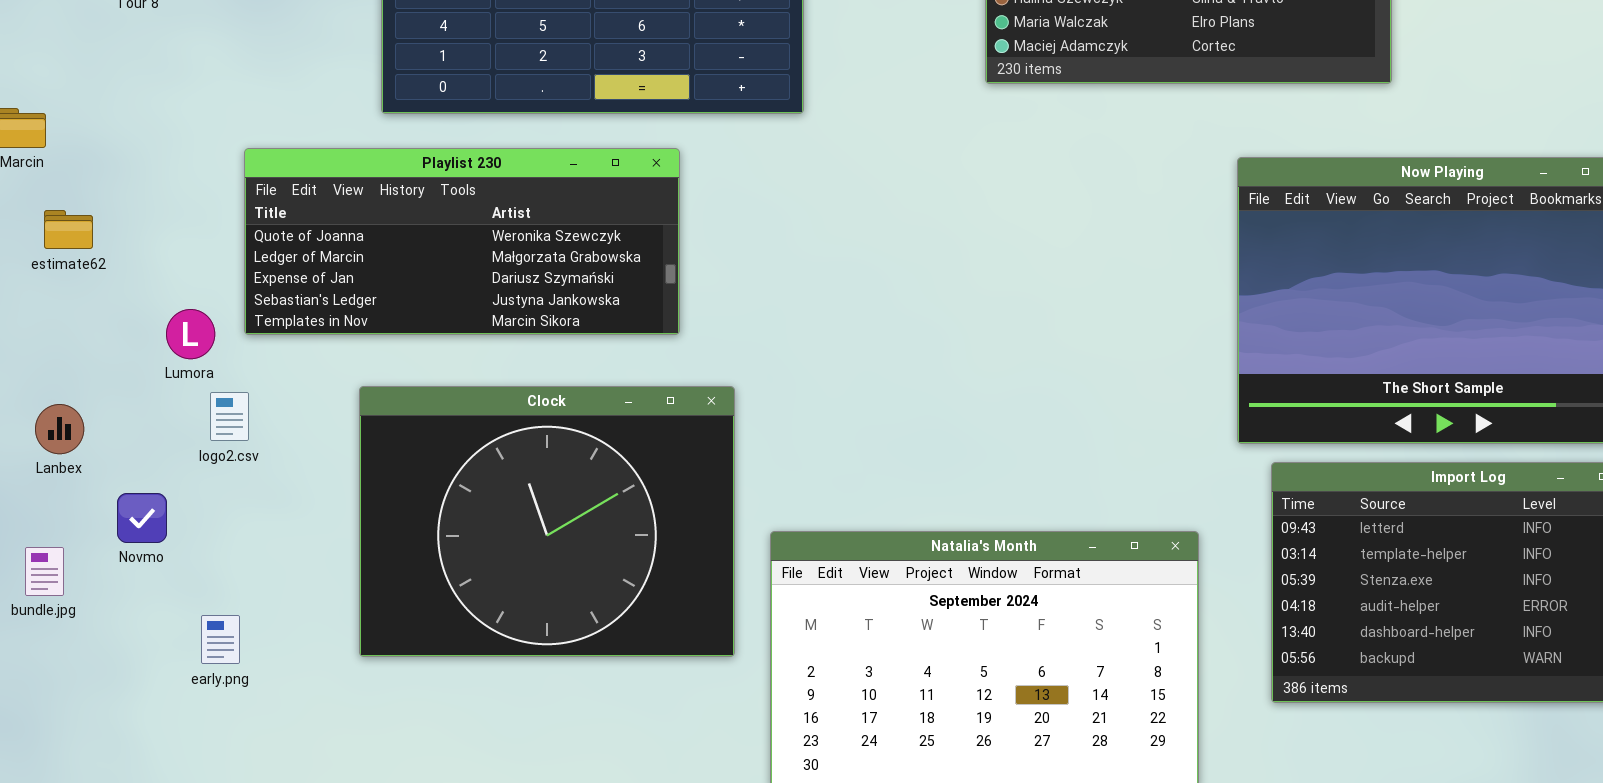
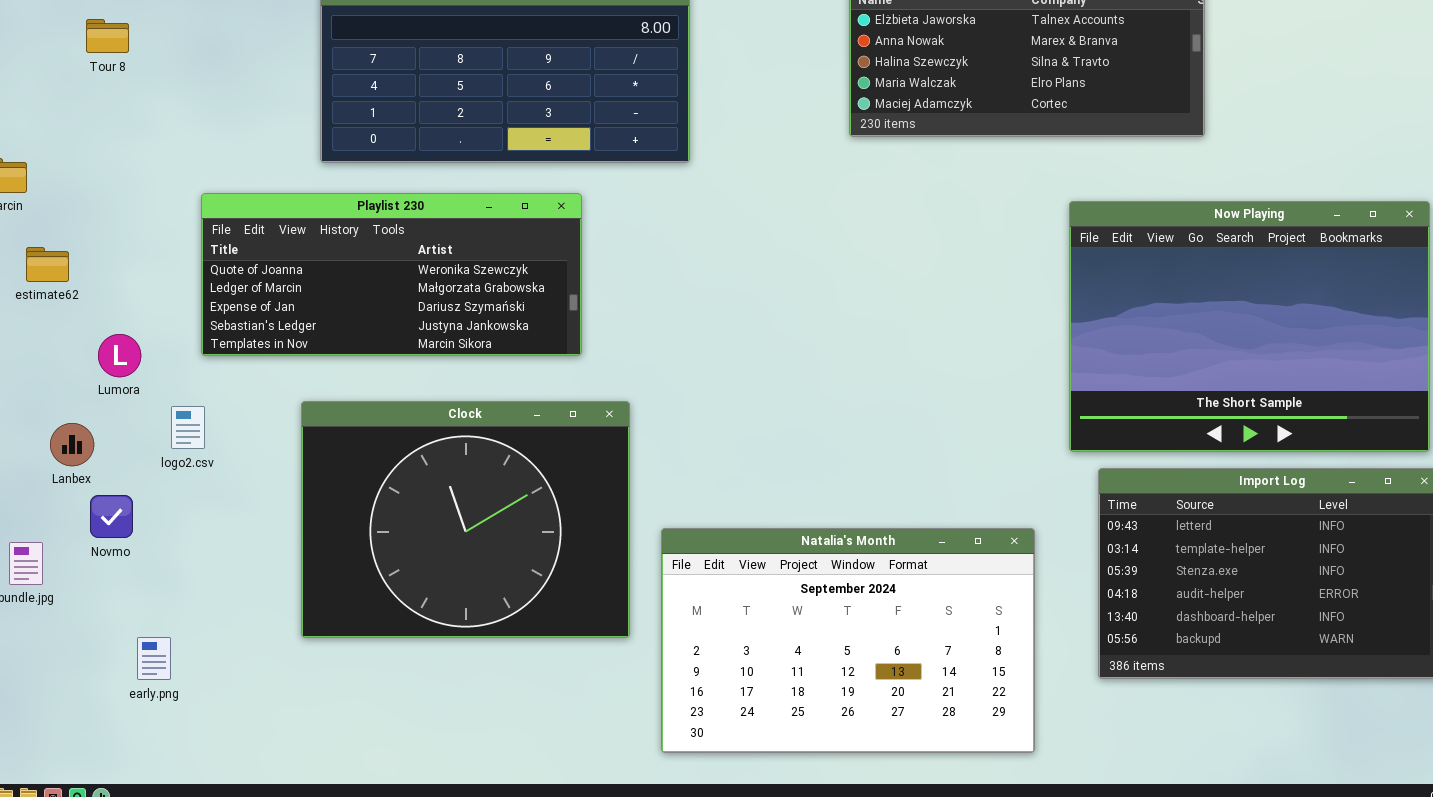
Lumora: [166,309,215,359] -> [98,334,141,377], moved
Lanbex: [35,404,84,454] -> [50,423,94,466], moved
early.png: [201,615,240,664] -> [137,637,171,680], moved

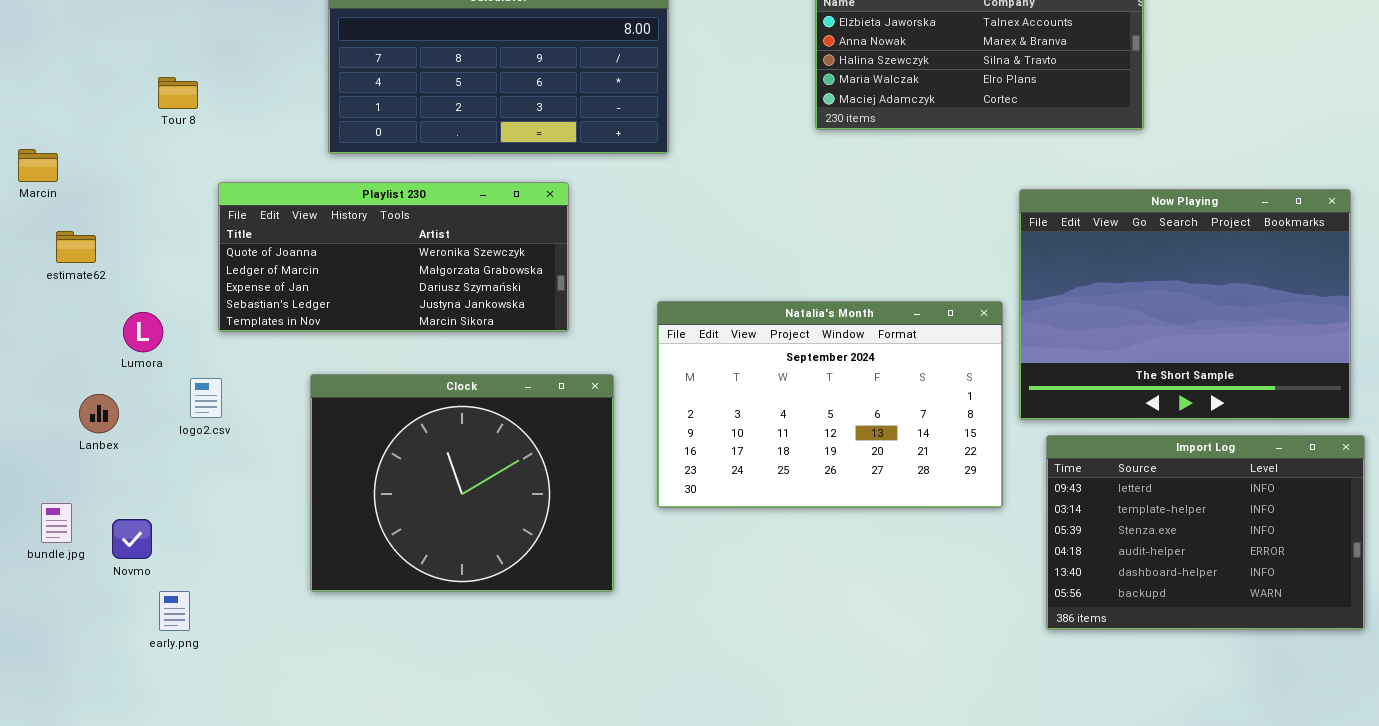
Tour 8: [86,19,129,53] -> [158,77,198,109], moved
Novmo: [90,495,133,538] -> [112,519,152,559], moved
Natalia's Month: [661,528,1035,753] -> [657,301,1003,508], moved

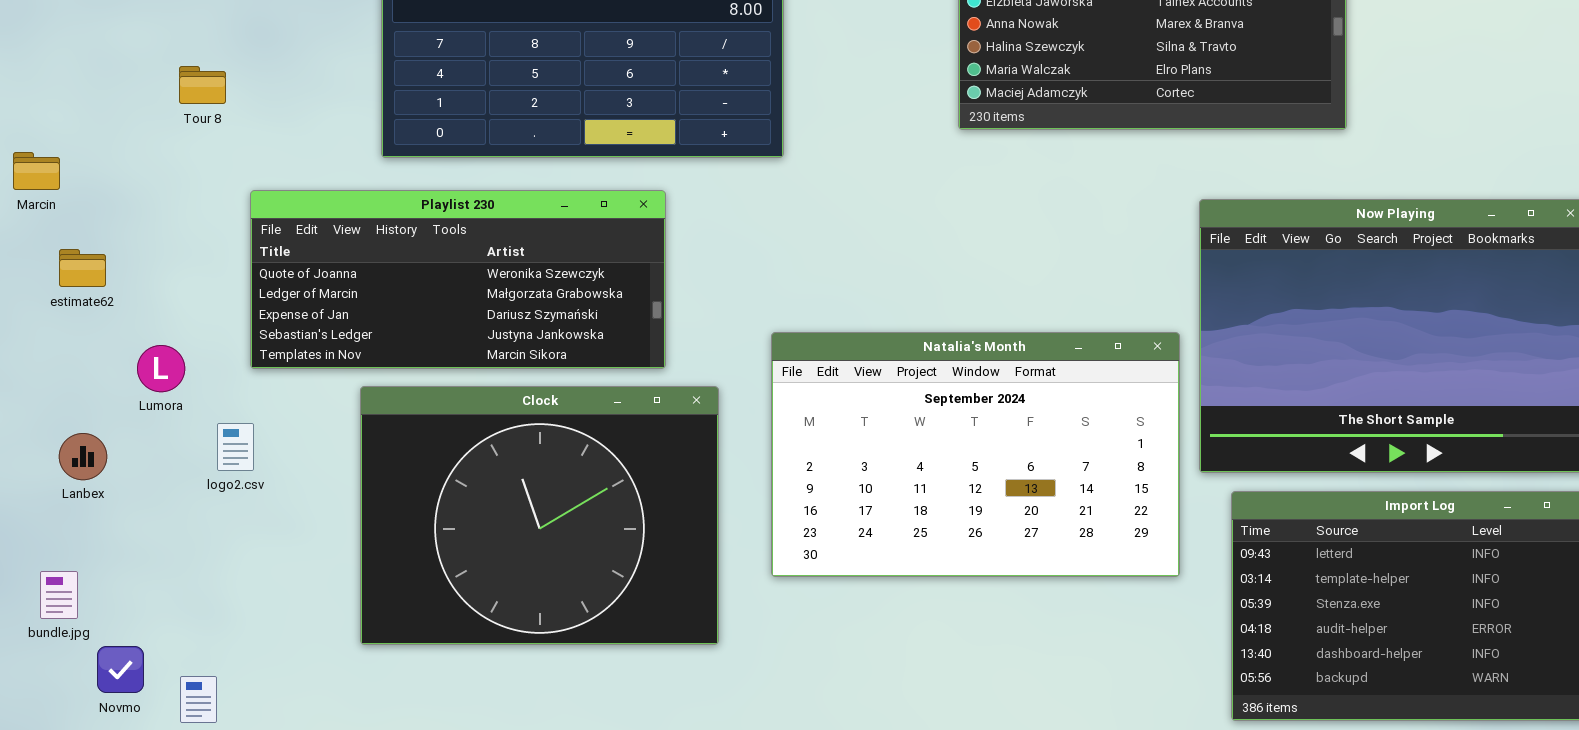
Clock: [310,374,614,592] -> [360,386,719,645], moved
Lanbex: [79,394,119,433] -> [59,433,107,480], moved
Novmo: [112,519,152,559] -> [97,646,144,693], moved

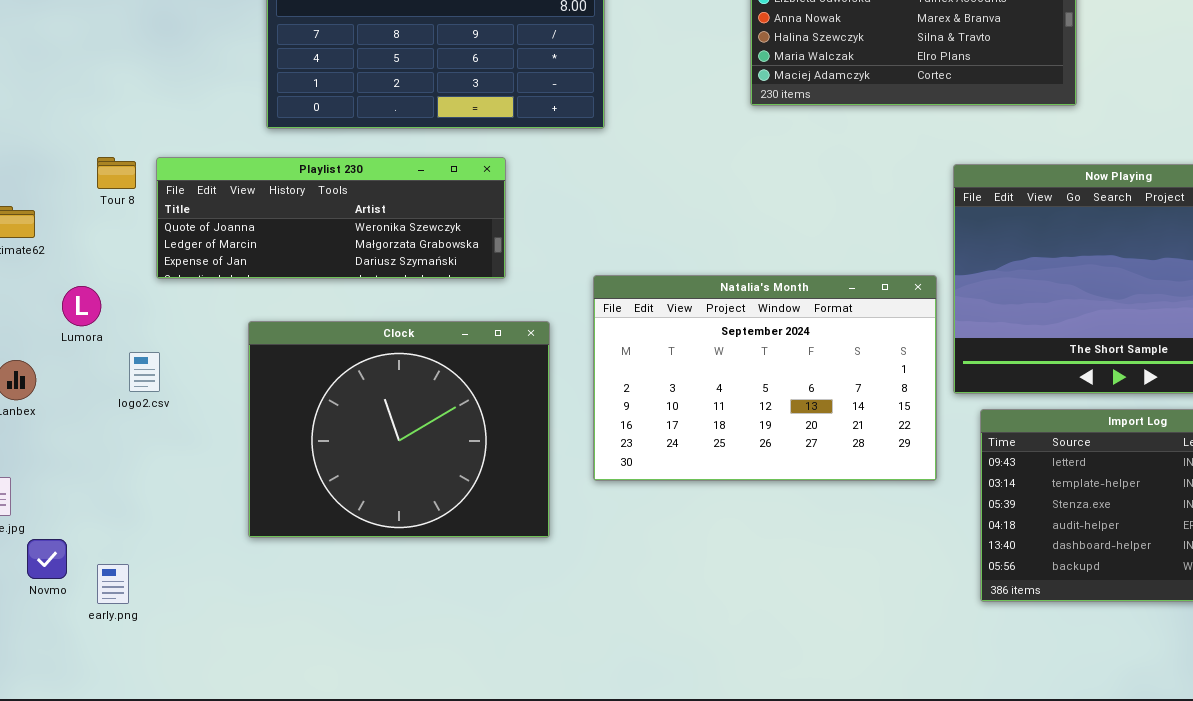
Tour 8: [179,66,226,104] -> [97,157,136,189], moved
Playlist 230: [250,190,666,369] -> [156,157,506,279], resized

